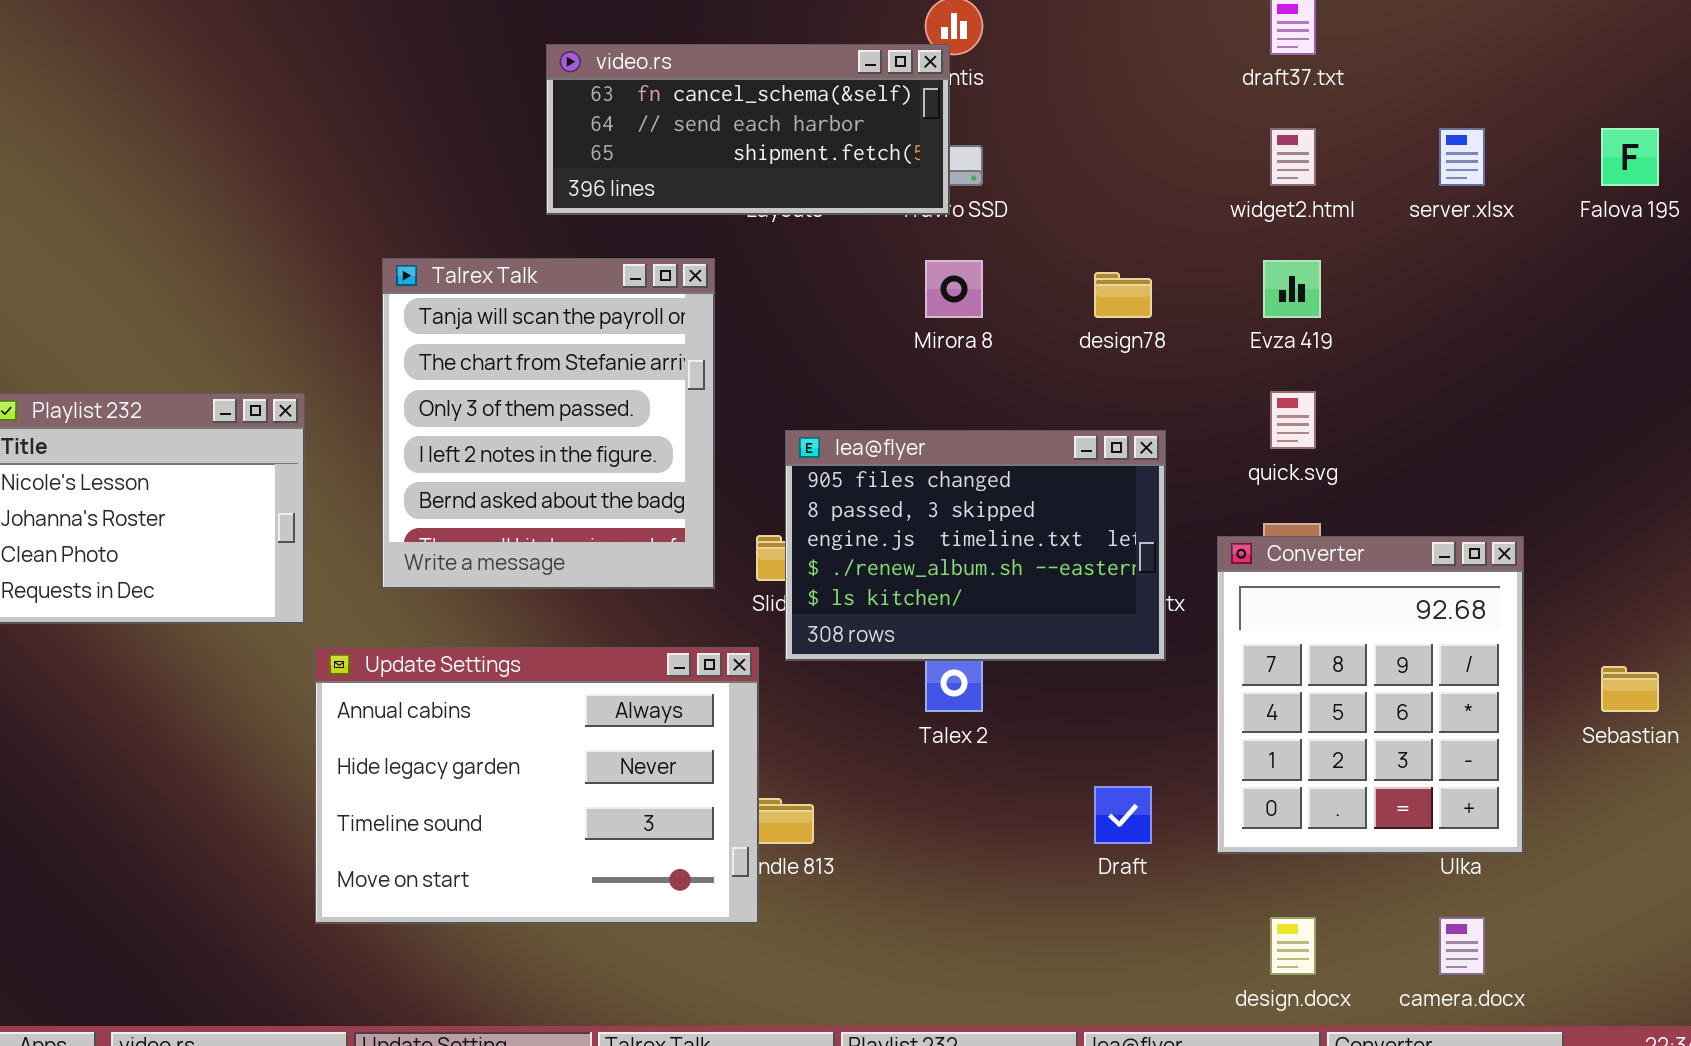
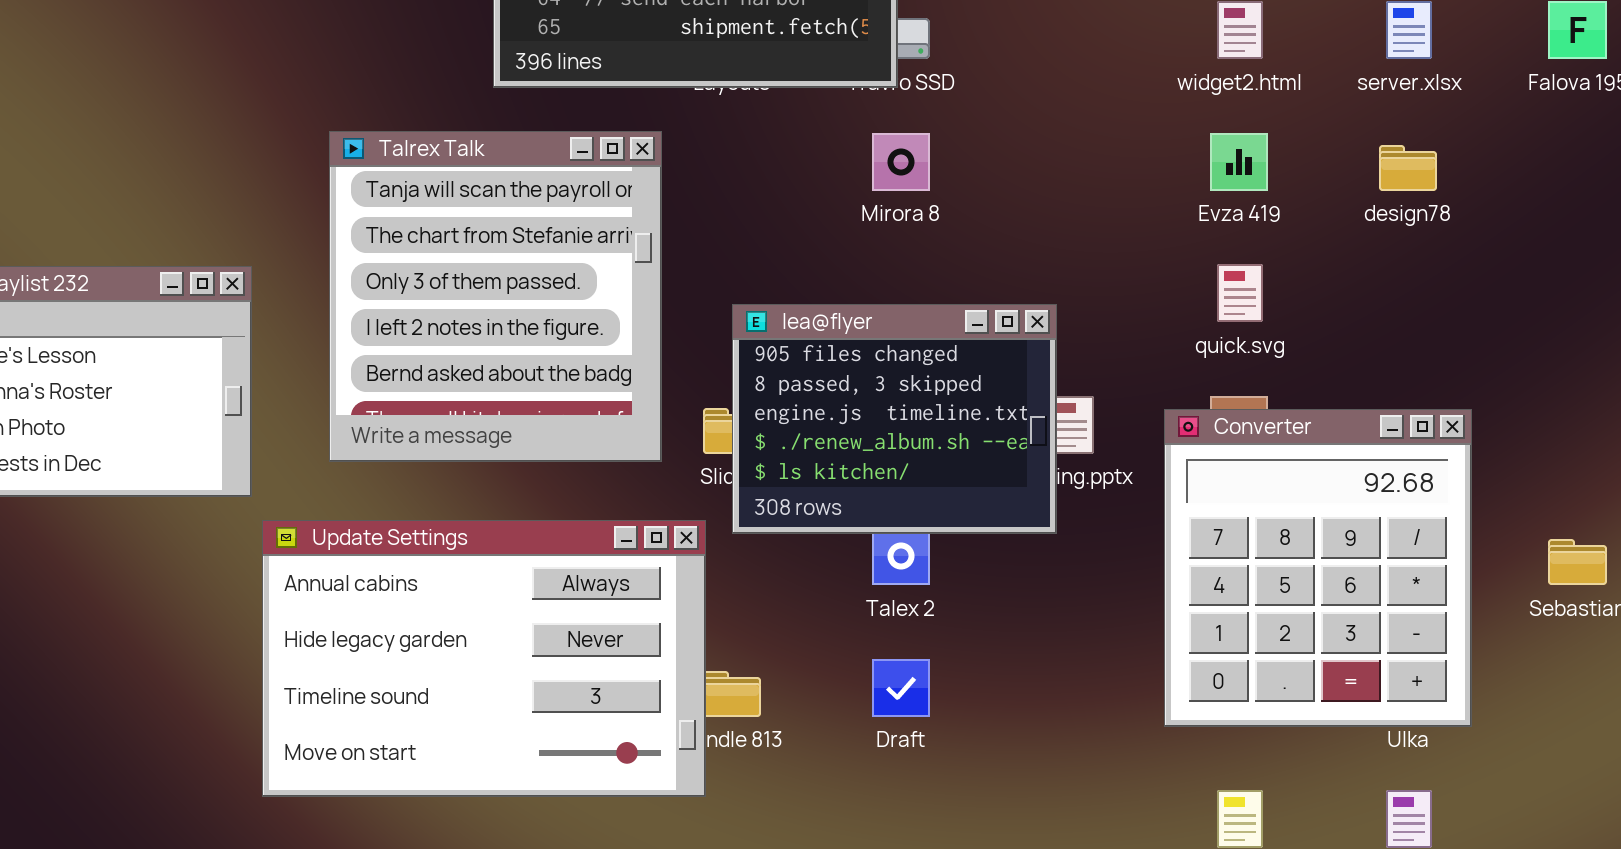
design78: [1094,272,1152,318] -> [1379,145,1437,191], moved
lea@flyer: [785,430,1166,661] -> [732,304,1057,534], resized
Draft: [1094,786,1152,844] -> [872,659,930,717], moved

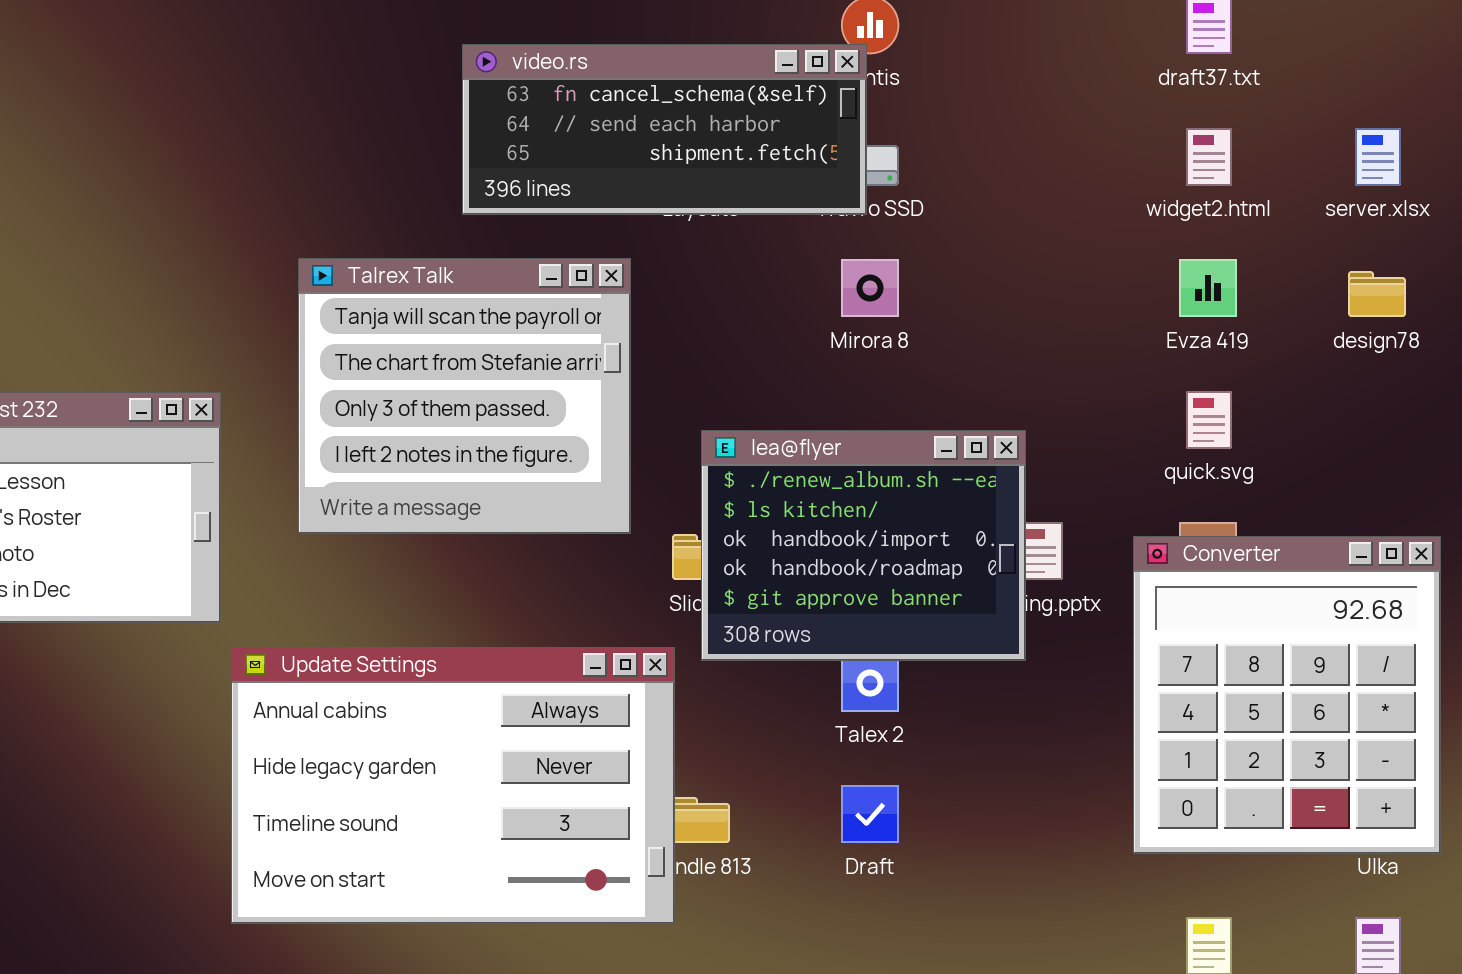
Talrex Talk: [329,131,662,462] -> [298,258,631,534], resized
lea@flyer: [732,304,1057,534] -> [701,430,1026,661], scrolled down 3 rows

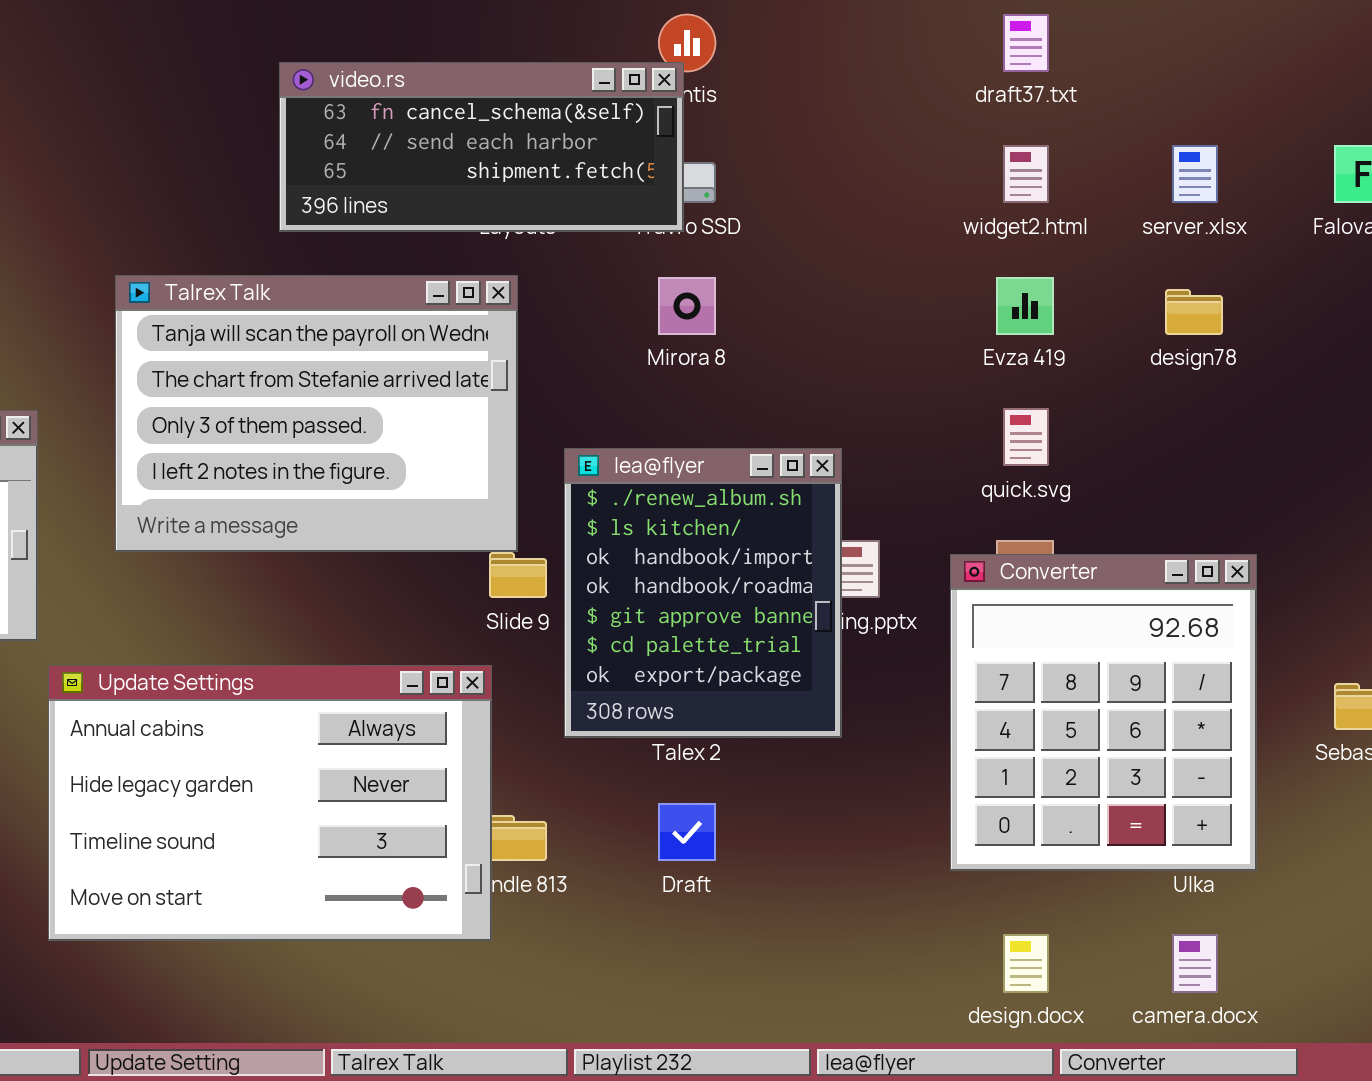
Talrex Talk: [298,258,631,534] -> [115,275,518,552], resized
lea@flyer: [701,430,1026,661] -> [564,448,842,738], resized

